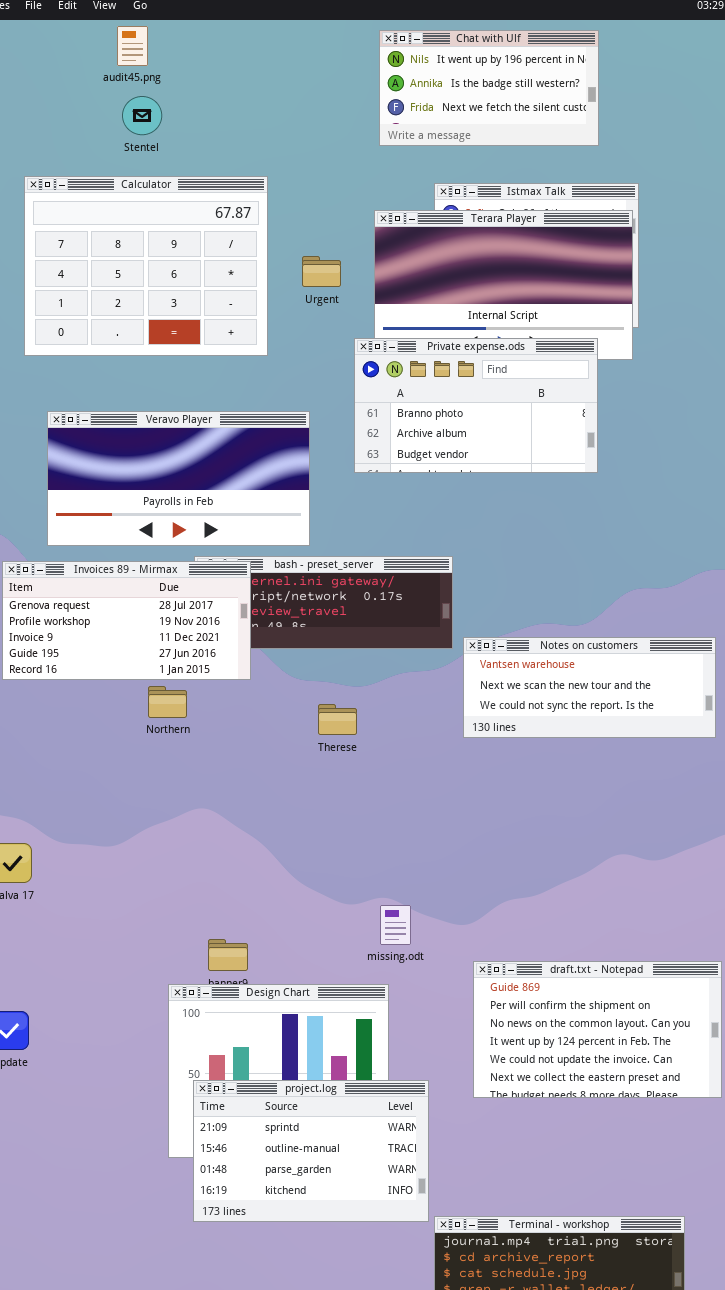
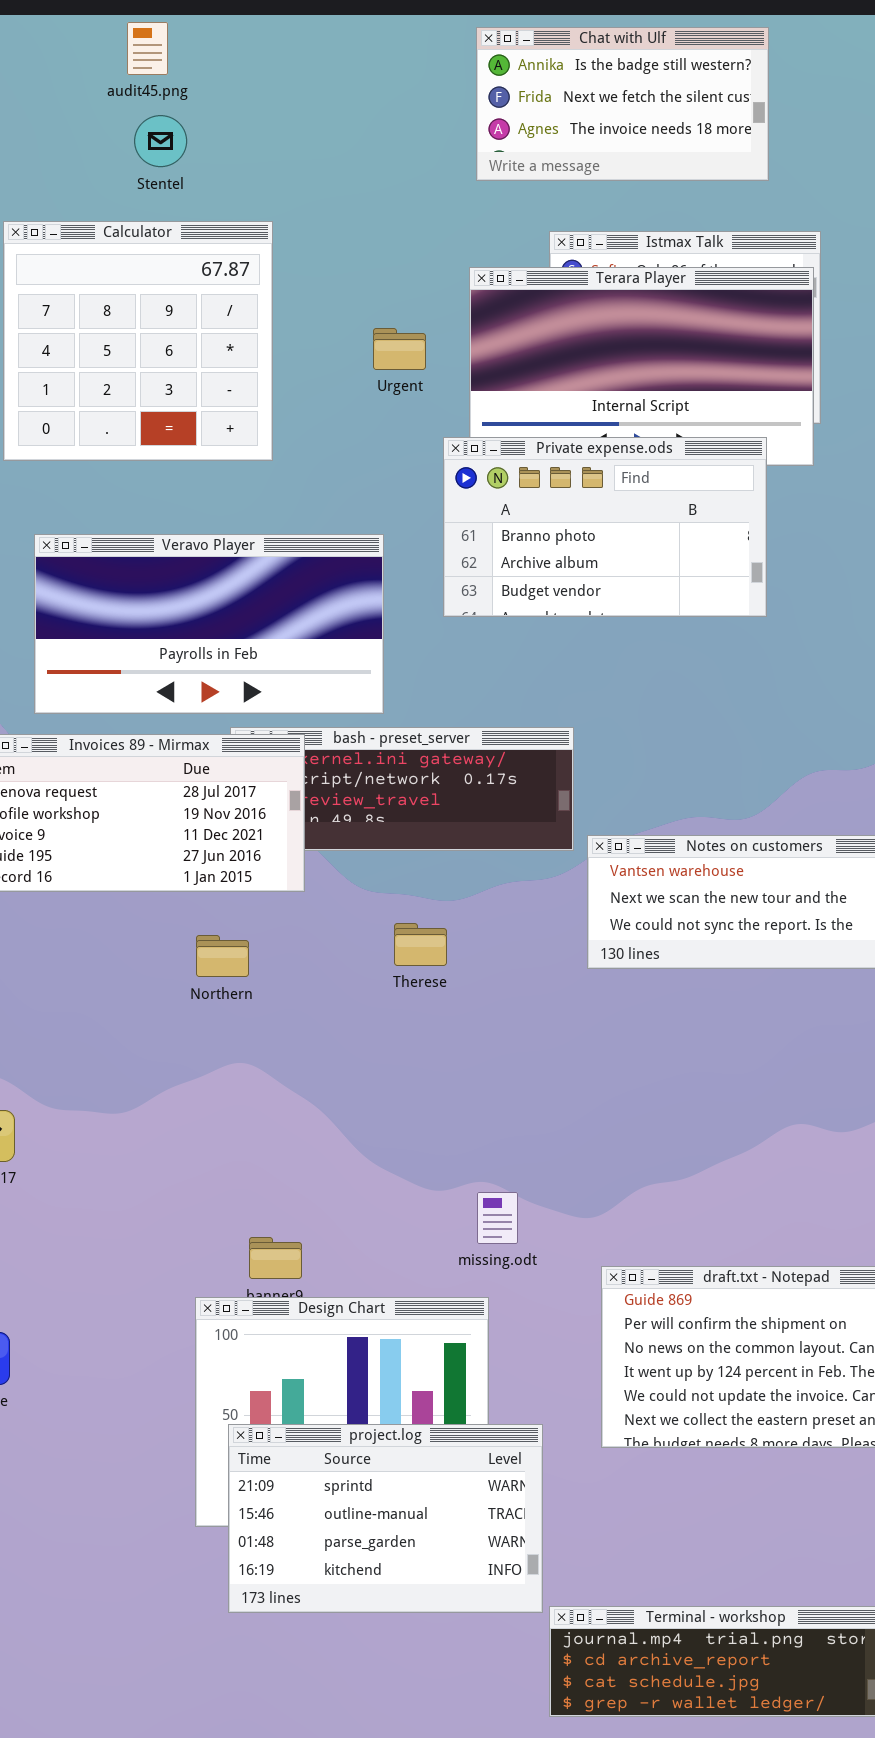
Chat with Ulf: [379,30,599,146] -> [476,27,769,181], scrolled down 1 row
Calculator: [24,176,268,356] -> [3,221,273,461], resized
Northern: [148,686,187,718] -> [196,935,249,977], moved

